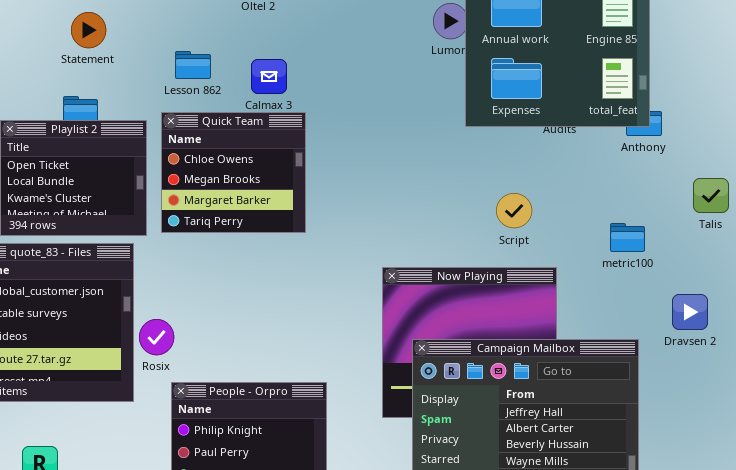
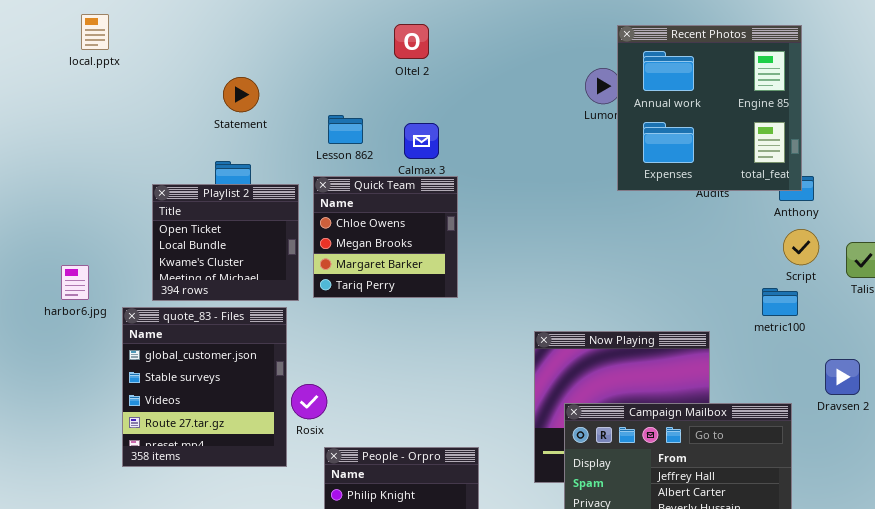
Script: [496,193,532,228] -> [783,229,819,265], moved

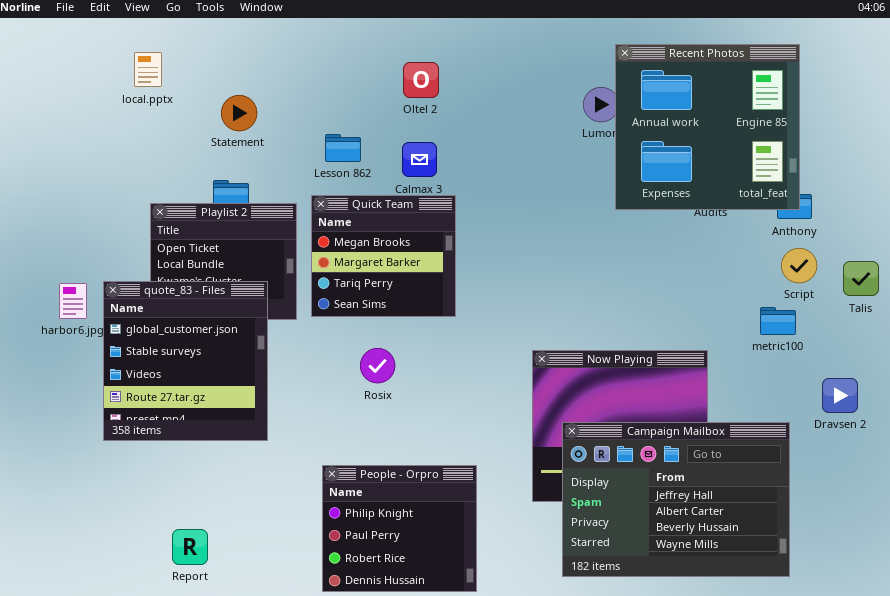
local.pptx: [81,14,109,50] -> [134,52,162,87], moved
Oltel 2: [394,24,429,59] -> [403,62,439,98], moved
Quick Team: [313,176,458,298] -> [311,195,456,317], scrolled down 1 row
quote_83 - Files: [122,307,287,467] -> [103,281,268,441], moved
Rosix: [291,384,327,419] -> [360,348,395,383], moved

